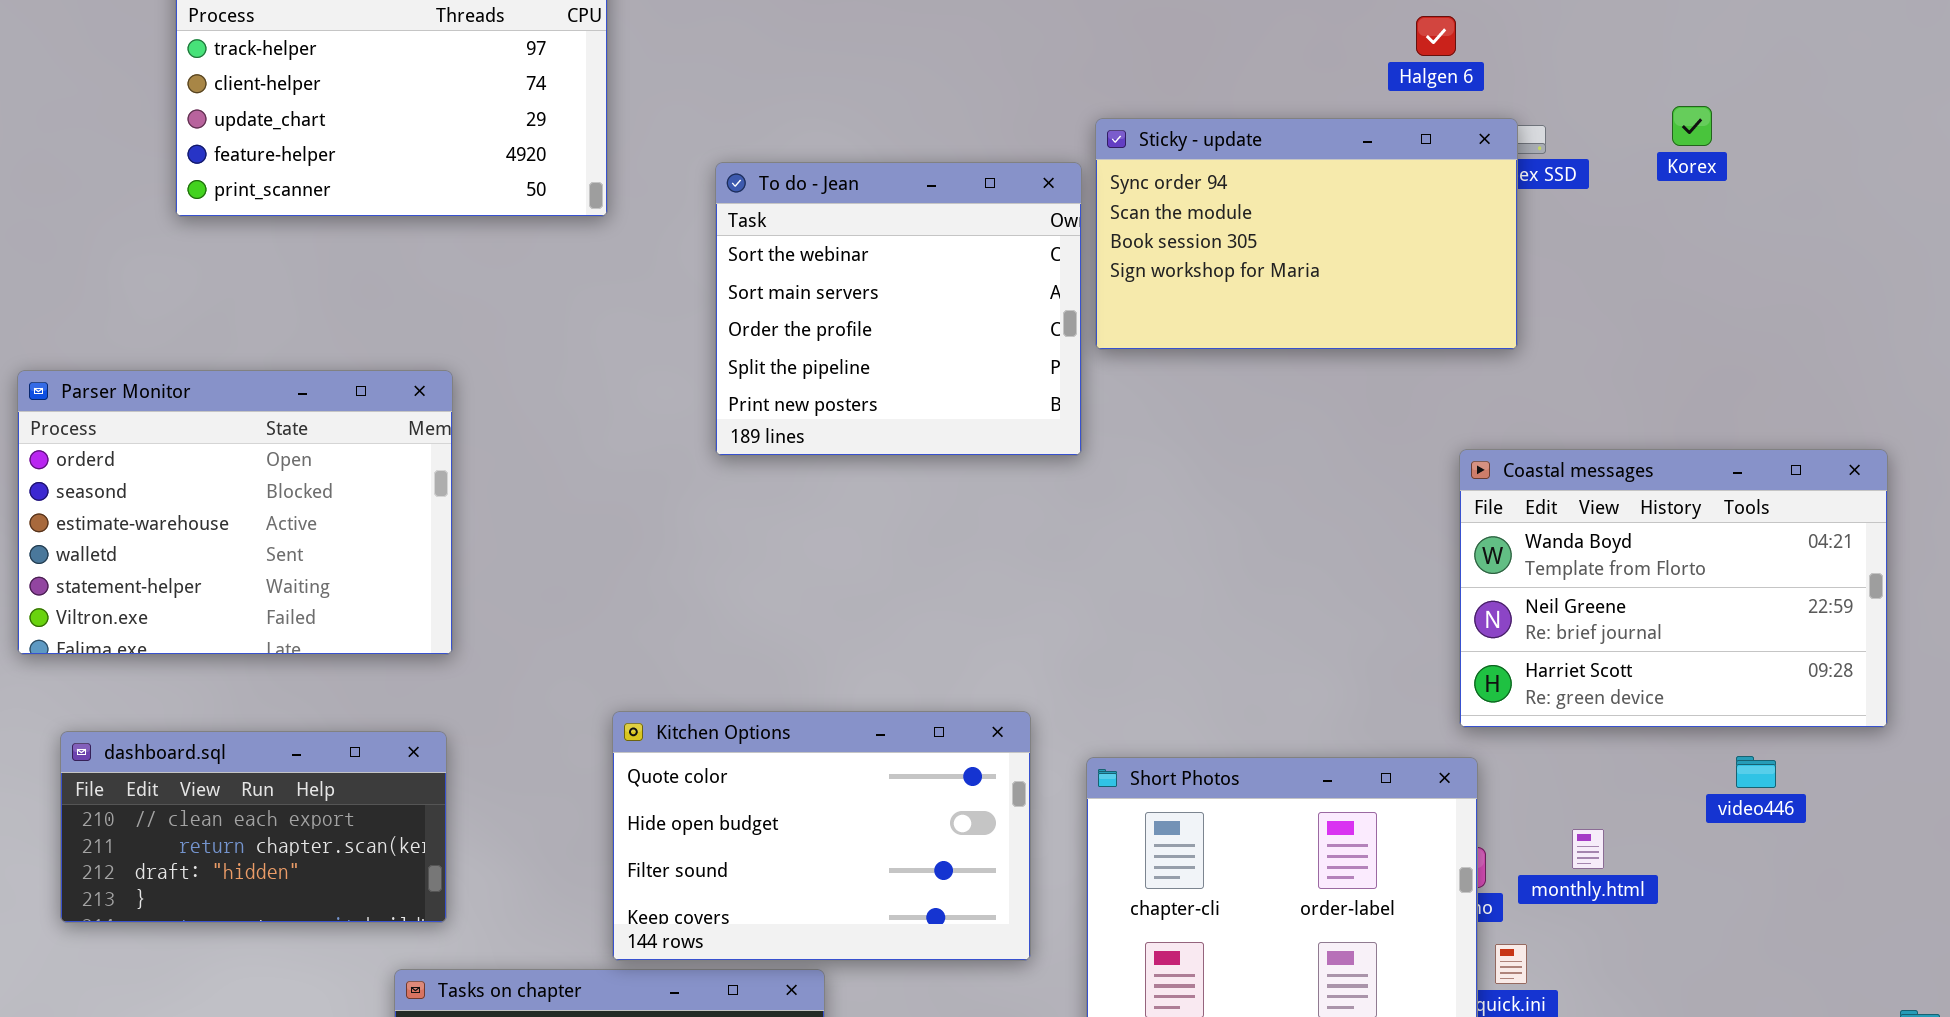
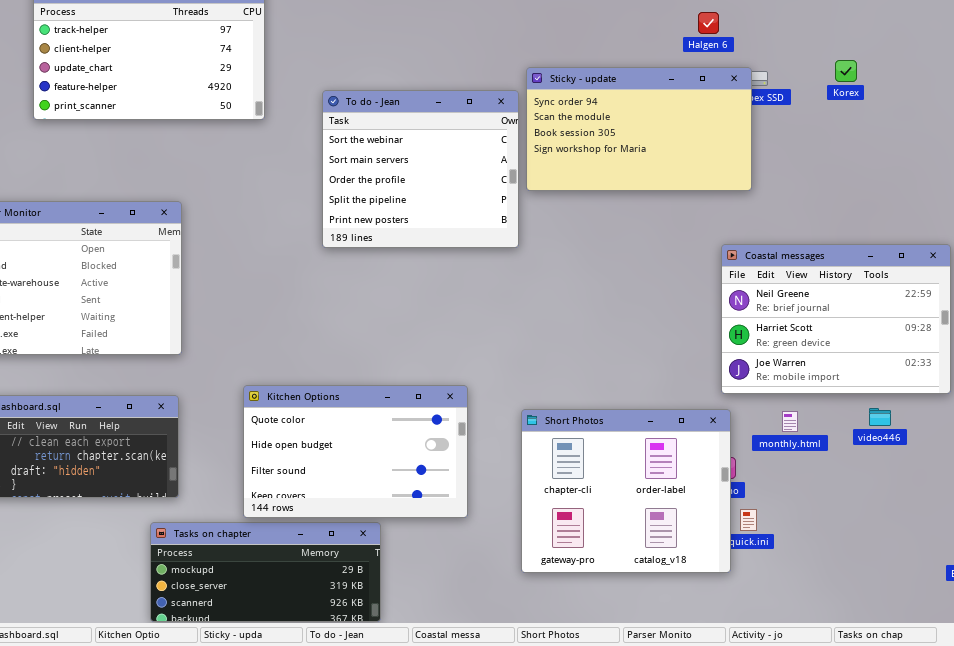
Coastal messages: [1459,449,1888,728] -> [721,244,951,394], scrolled down 1 row
Kitchen Options: [612,711,1031,961] -> [243,385,468,518], moved
monthly.html: [1572,829,1604,869] -> [782,411,798,432], moved

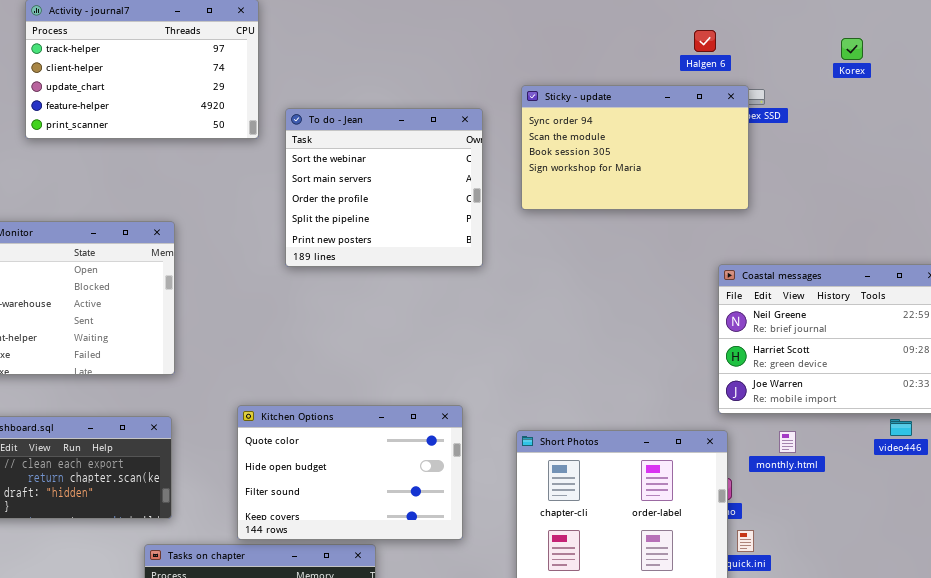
Korex: [835,60,857,82] -> [841,38,863,60], moved
To do - Jean: [322,90,519,248] -> [285,108,483,267], moved
video446: [869,408,891,426] -> [890,419,912,436], moved

